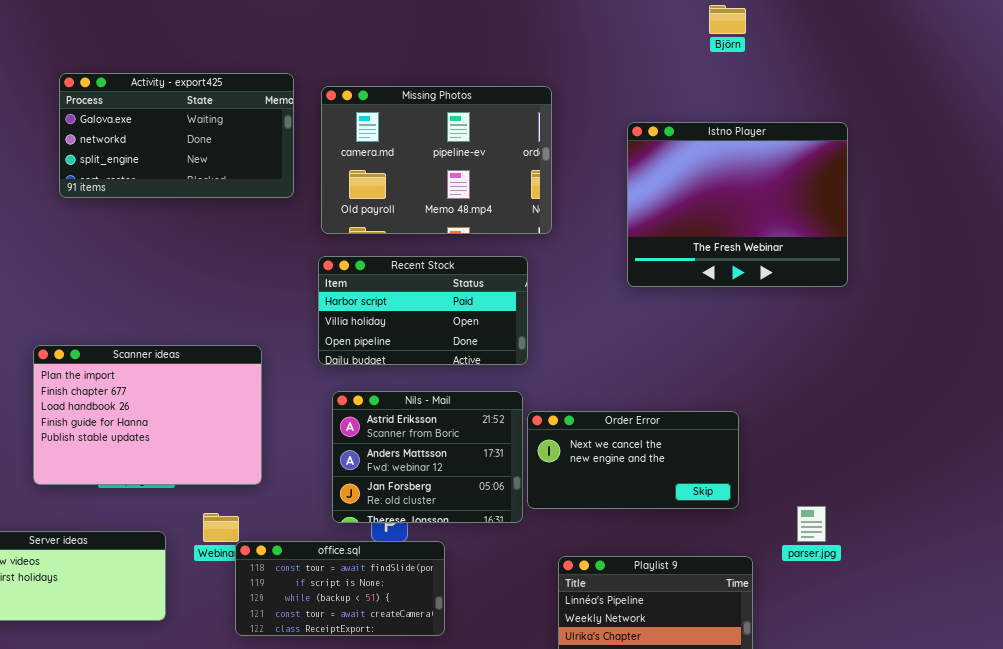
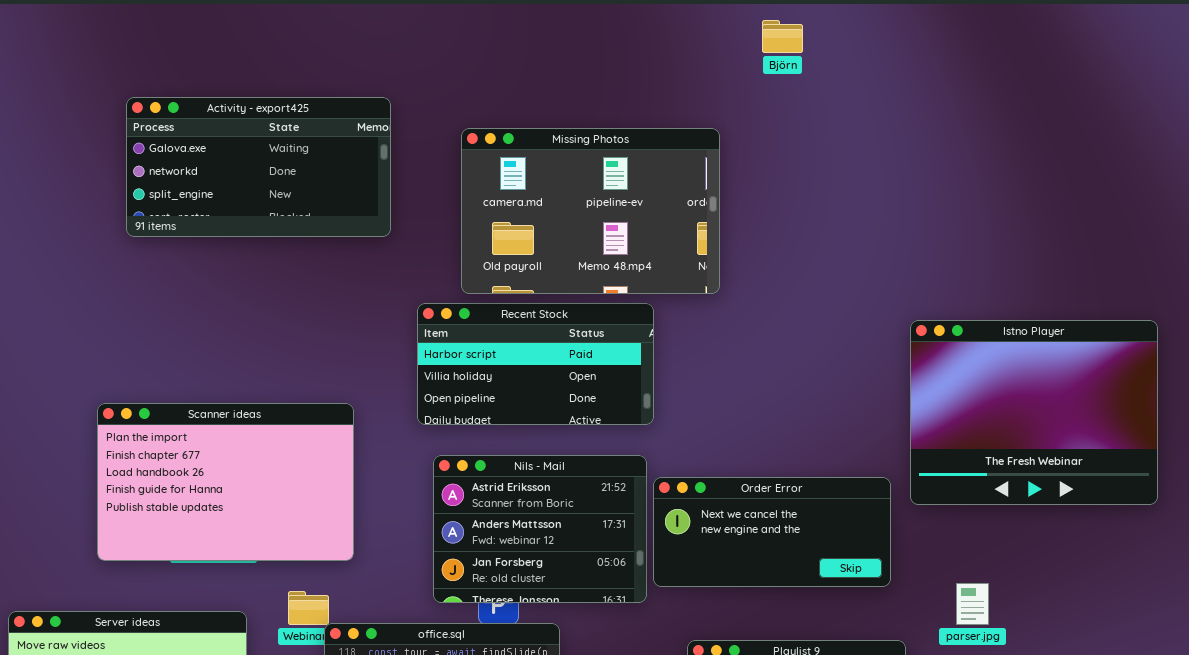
Björn: [709,5,746,34] -> [762,20,803,53], moved
Missing Photos: [321,86,552,234] -> [461,128,720,294], moved
Istno Player: [627,122,848,287] -> [910,320,1158,505], moved

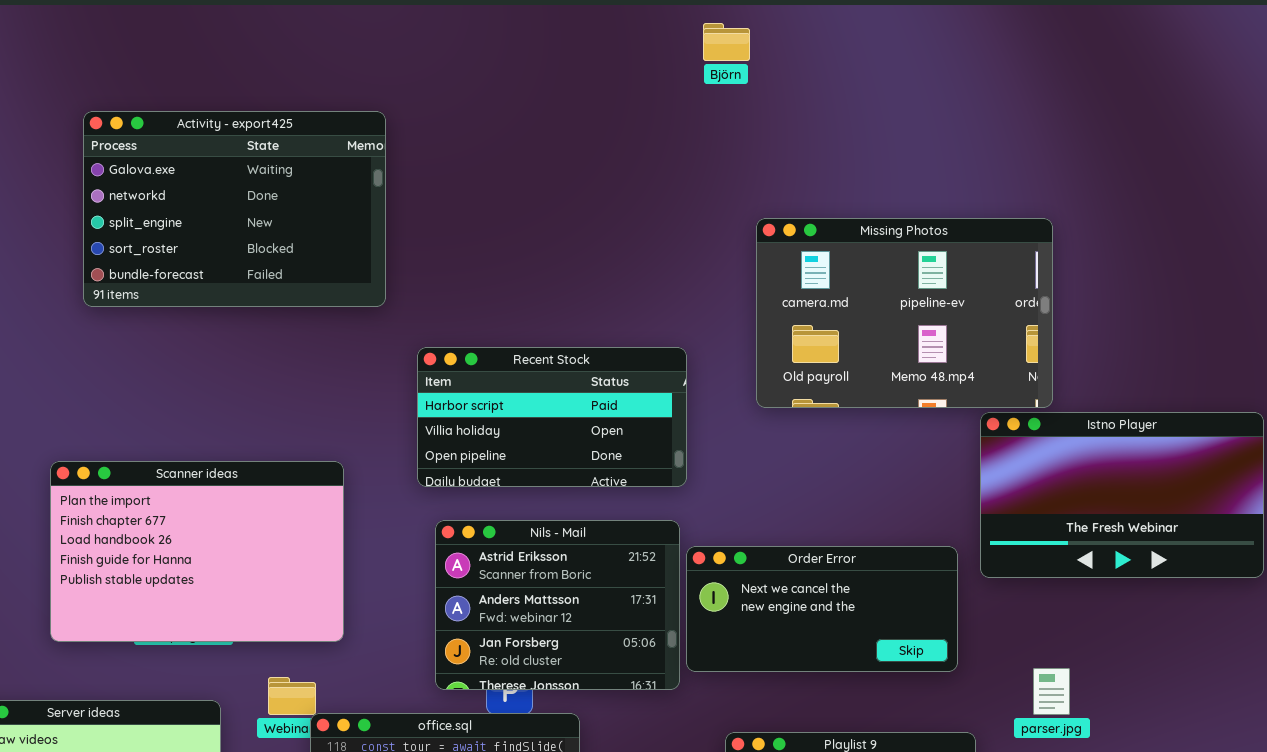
Björn: [762,20,803,53] -> [703,23,750,61], moved
Activity - export425: [126,97,391,237] -> [83,111,386,307], resized
Missing Photos: [461,128,720,294] -> [756,218,1053,408], moved
Istno Player: [910,320,1158,505] -> [980,412,1264,578], resized

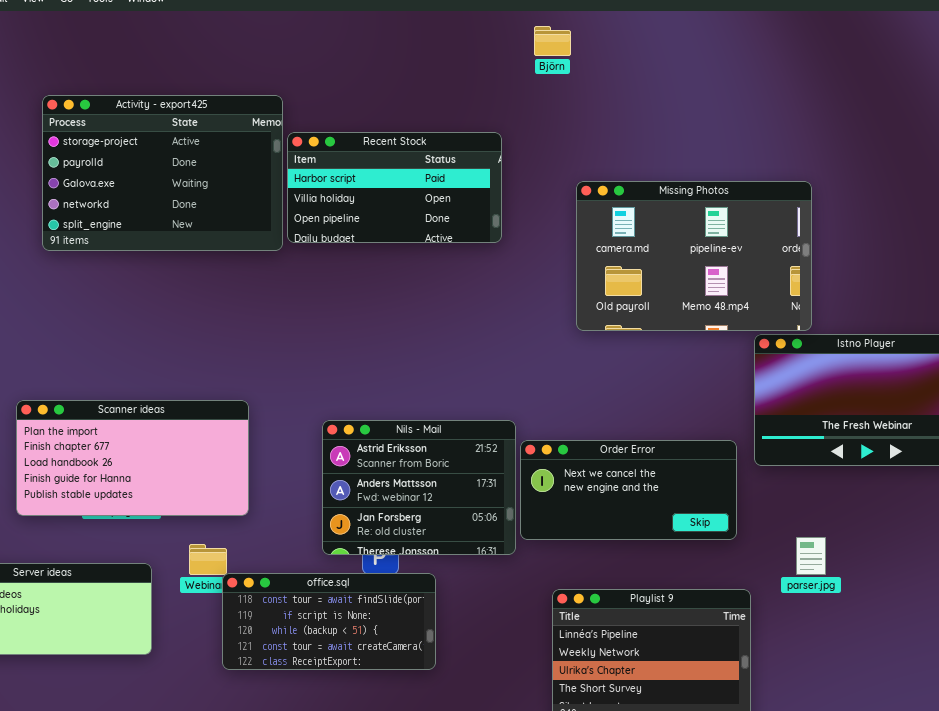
Activity - export425: [83,111,386,307] -> [42,95,283,251], scrolled up 2 rows
Recent Stock: [417,347,687,487] -> [287,132,502,243], moved
Scanner ideas: [50,461,344,642] -> [16,400,249,516], resized

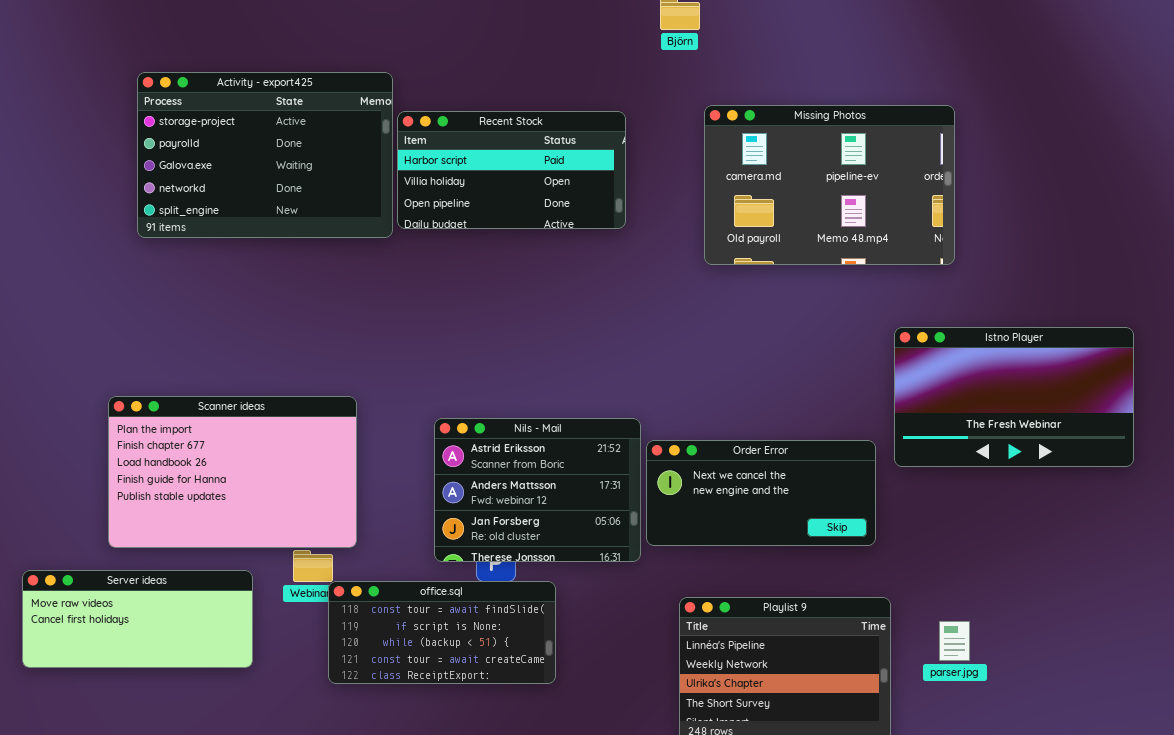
Missing Photos: [576,181,812,331] -> [704,105,955,265], moved
Scanner ideas: [16,400,249,516] -> [108,396,357,548], resized
parser.jpg: [796,537,826,575] -> [939,621,970,661], moved

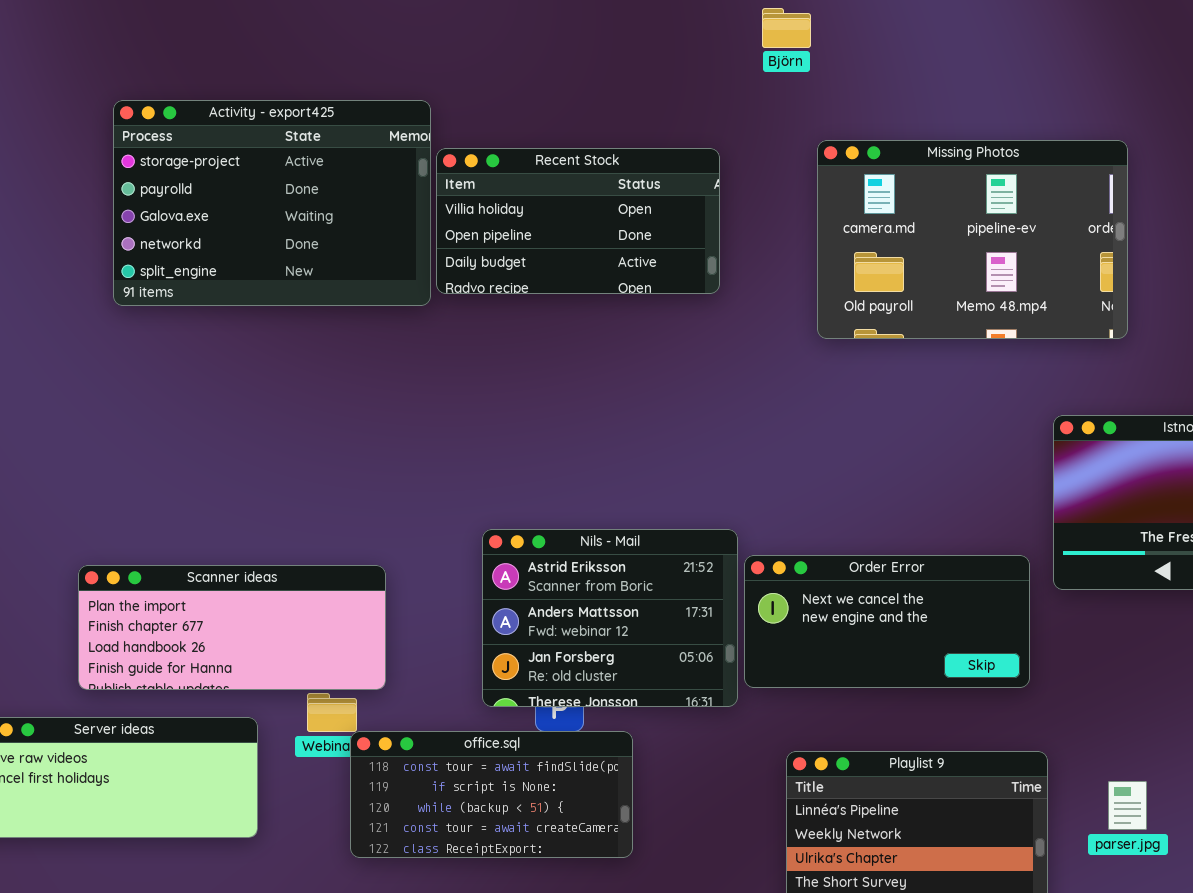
Recent Stock: [397,111,626,229] -> [436,148,720,294], scrolled down 1 row
Scanner ideas: [108,396,357,548] -> [78,565,386,690], resized

